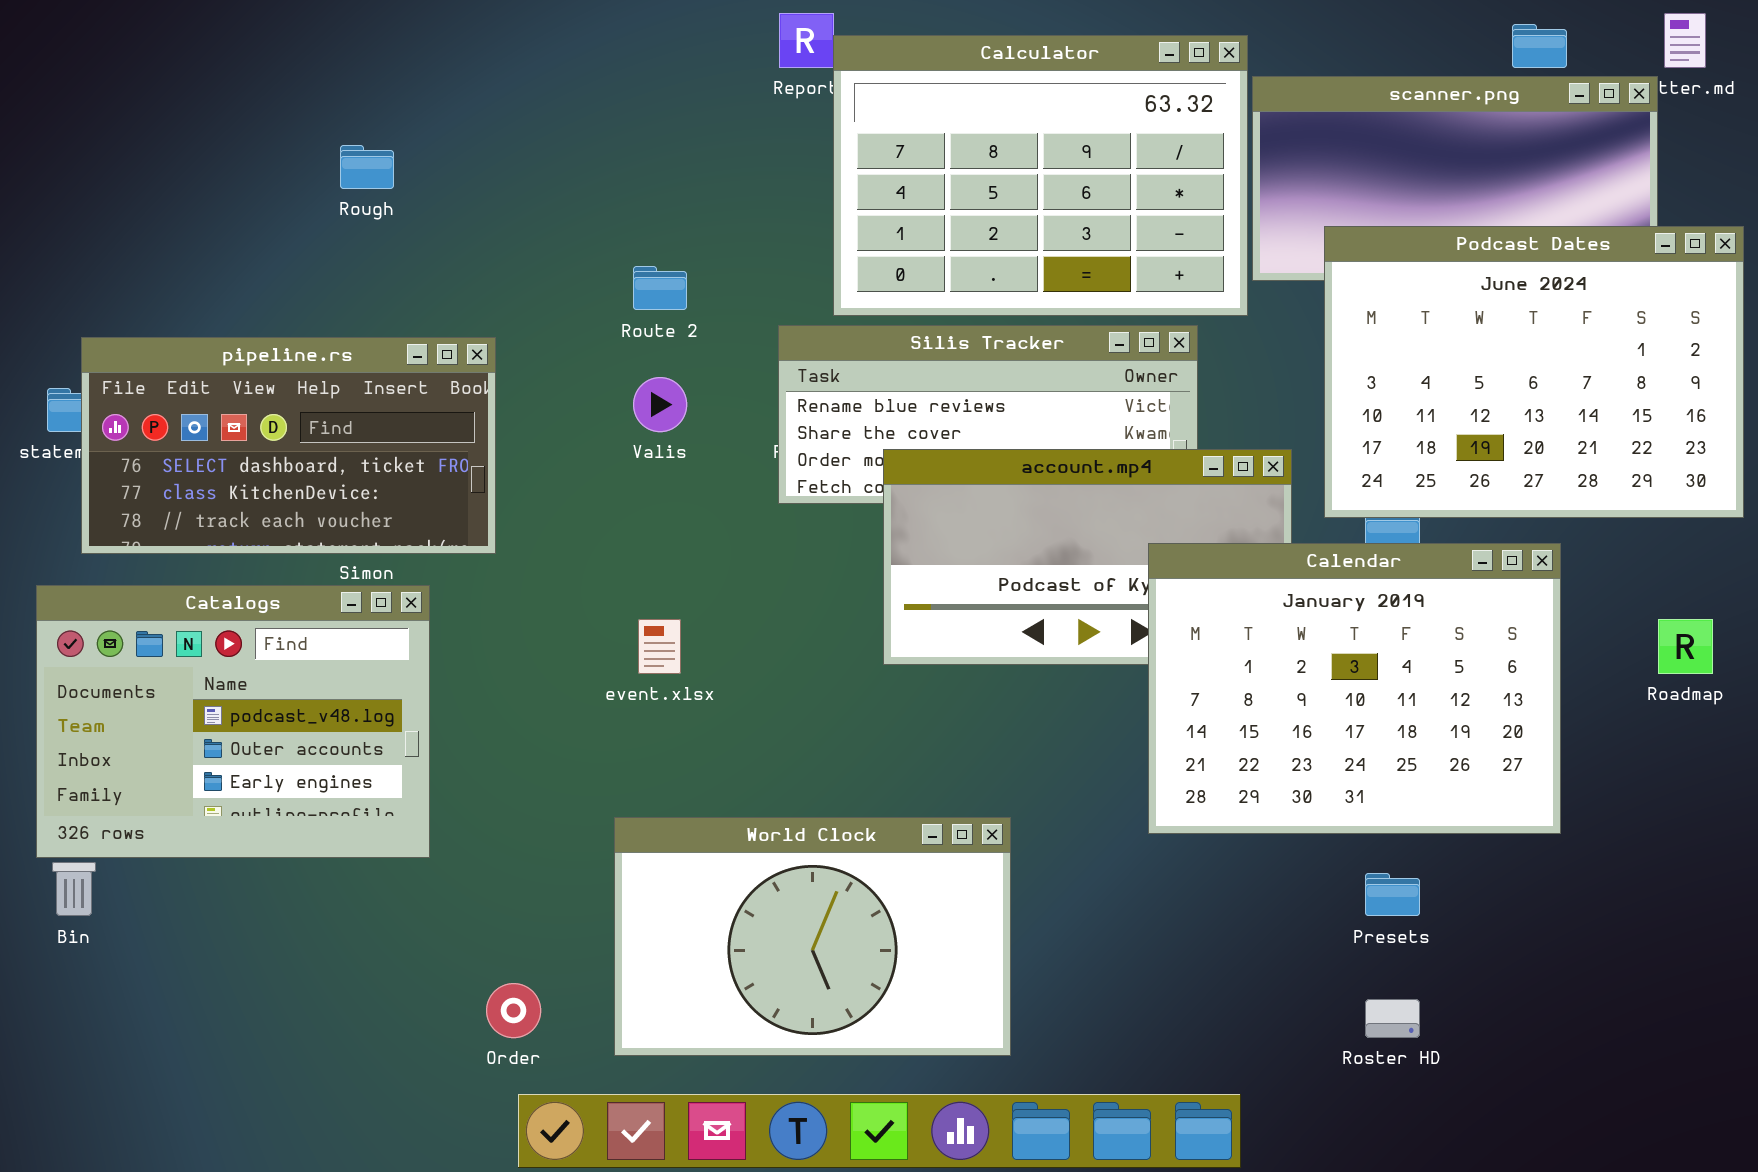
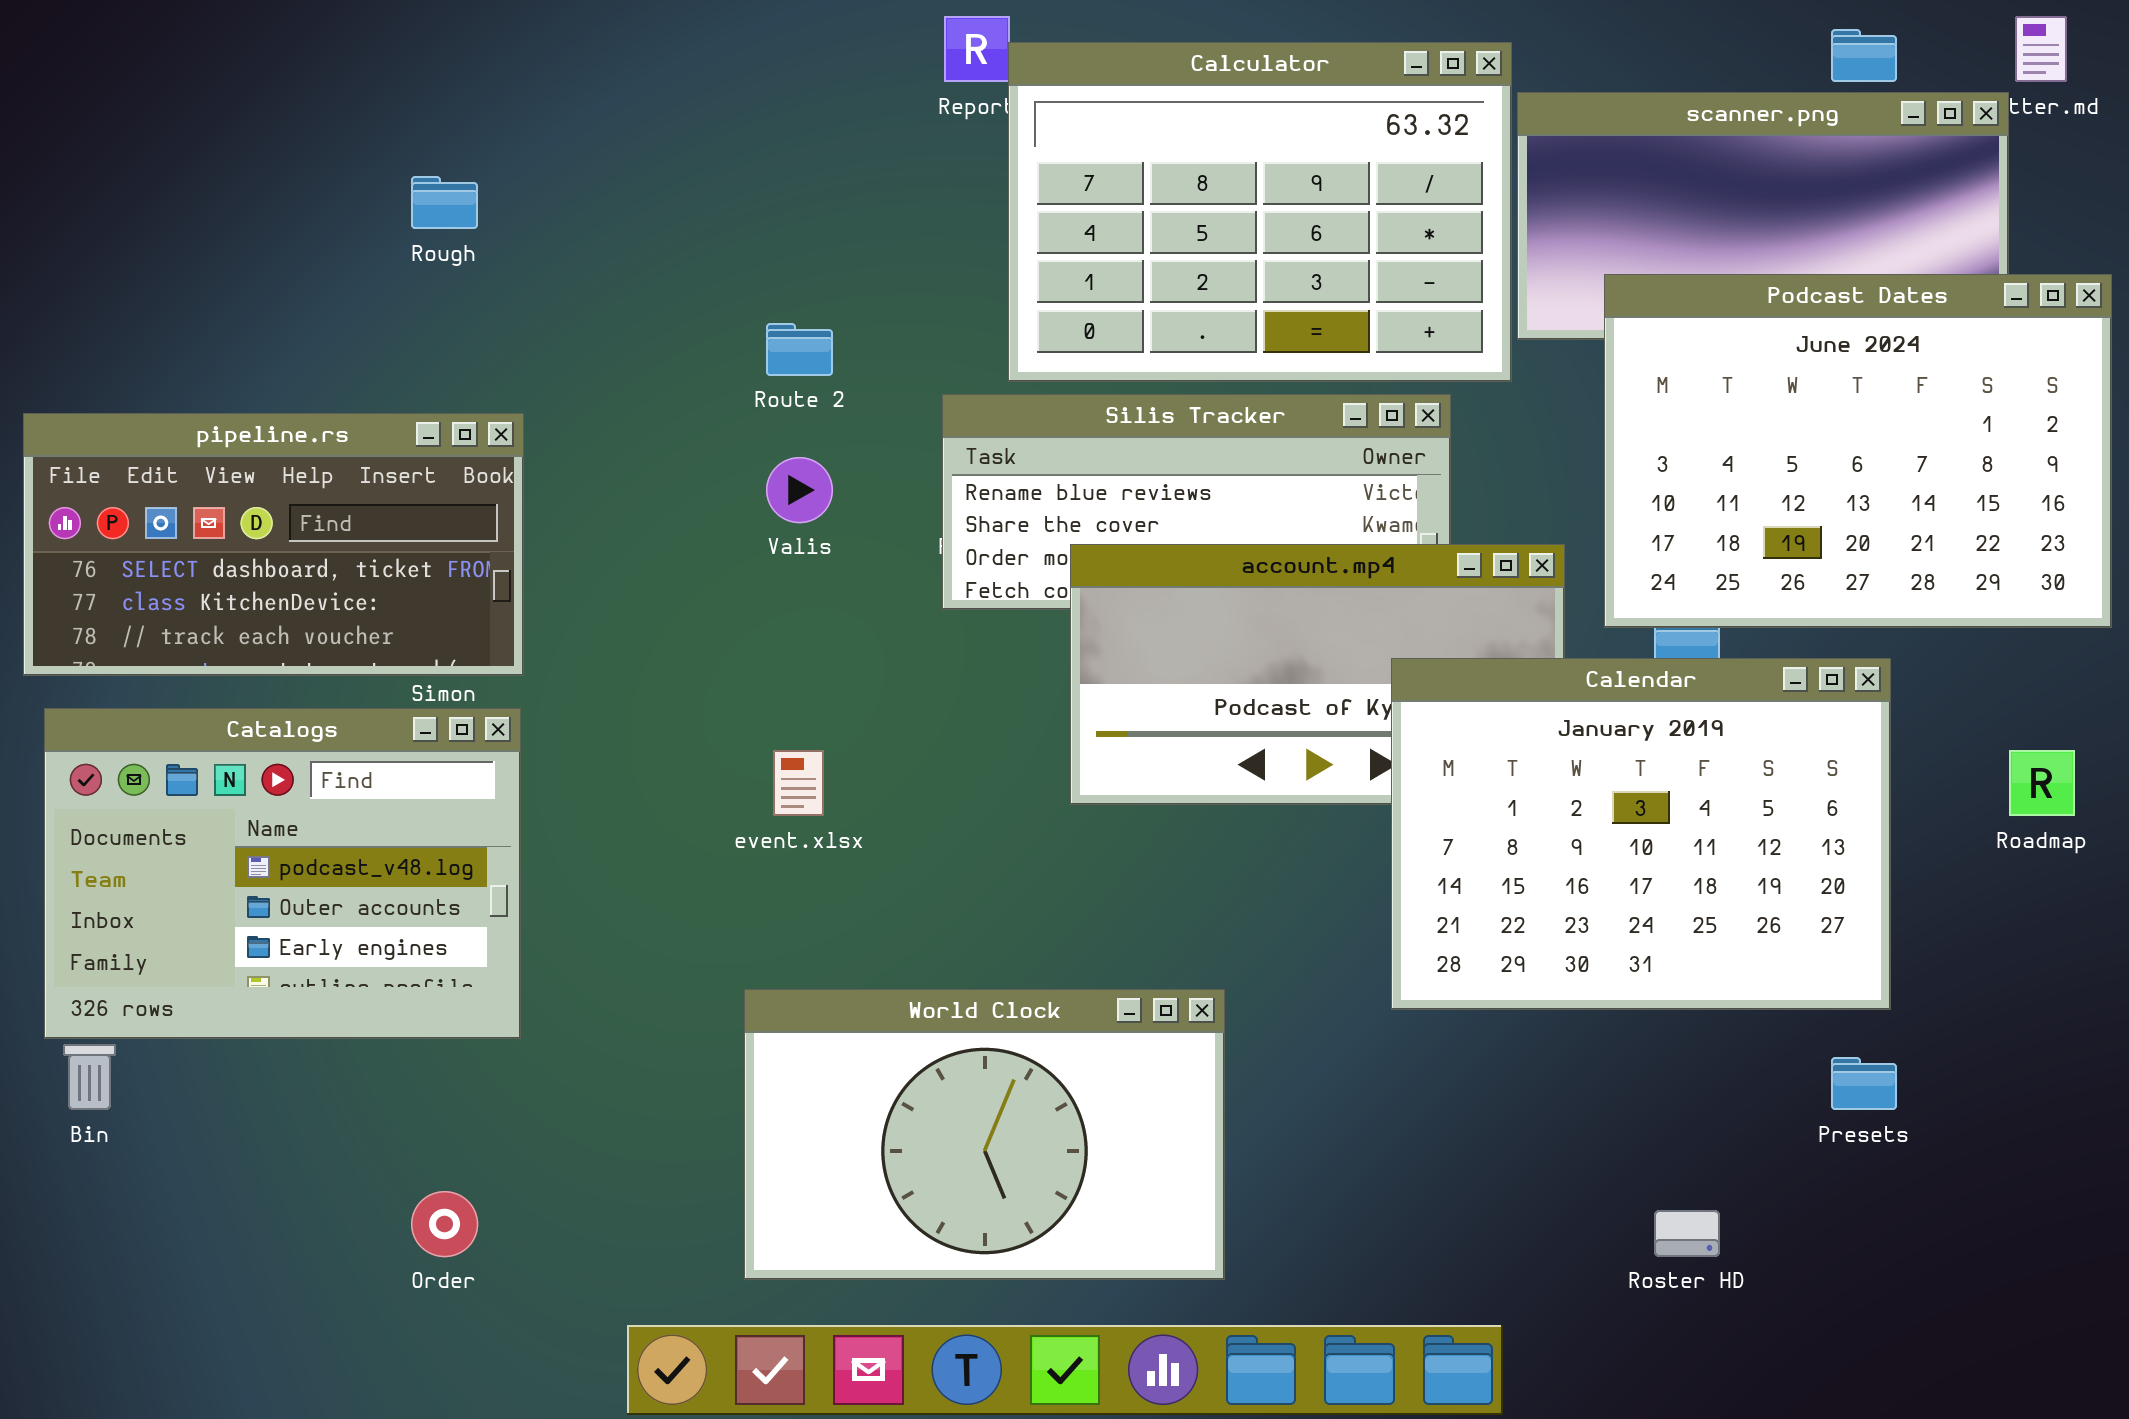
pipeline.rs: [81,337,496,554] -> [23,413,524,676], moved
Presets: [1365,873,1420,916] -> [1831,1057,1897,1110], moved
Order: [486,983,541,1038] -> [411,1191,478,1257], moved

